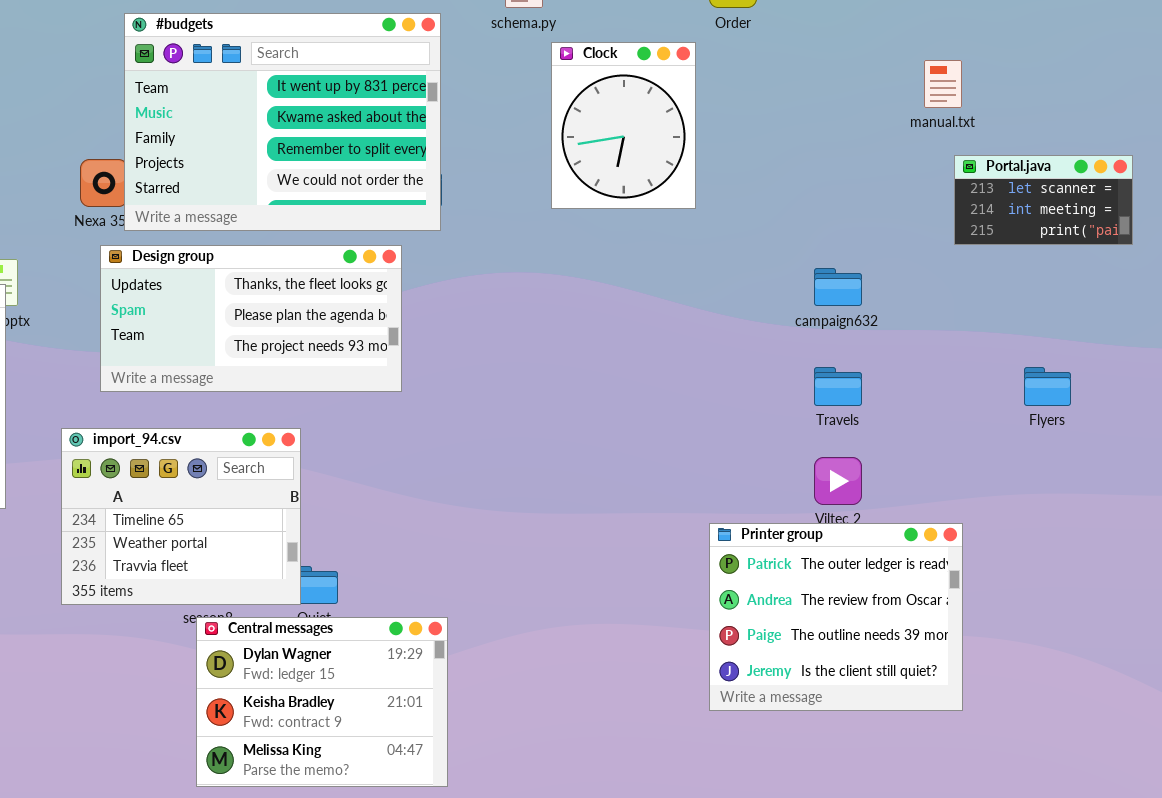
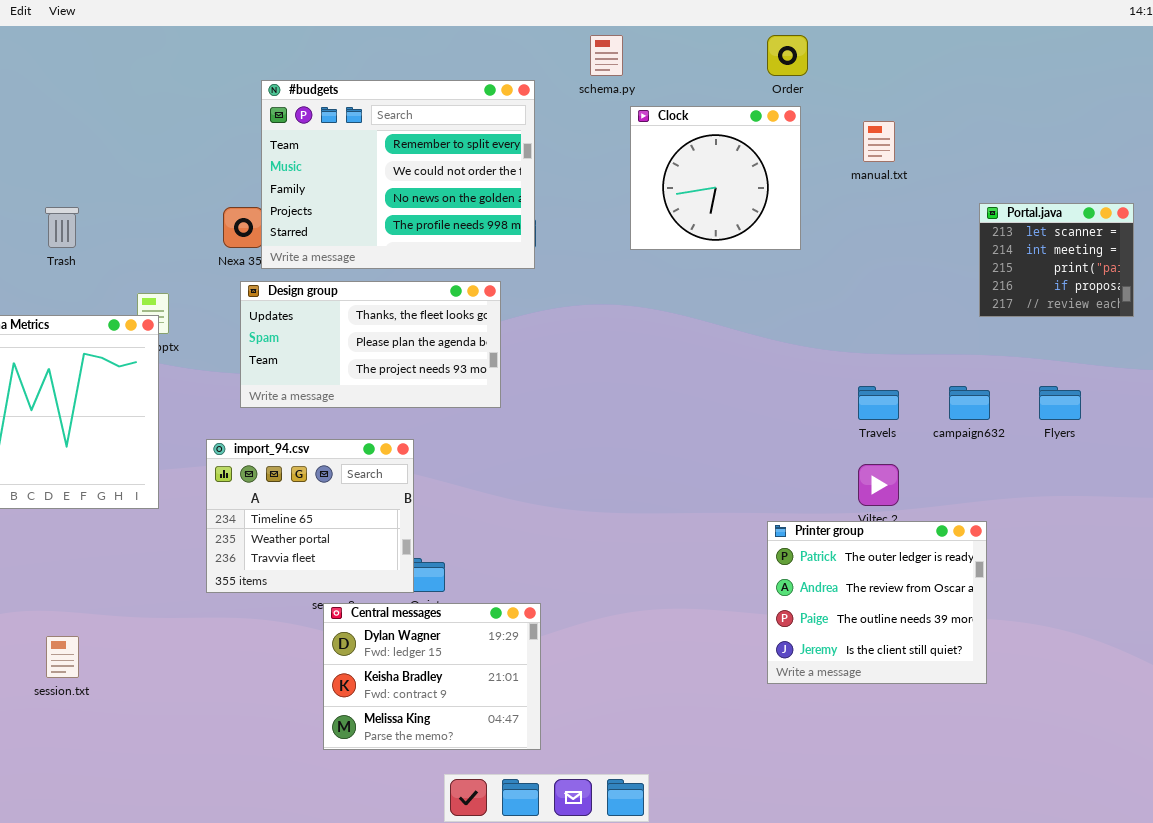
#budgets: [124,13,441,231] -> [261,80,535,269], scrolled down 2 rows
Clock: [551,42,696,209] -> [630,106,801,250], resized
manual.txt: [924,60,962,108] -> [863,121,895,162], moved
Portal.java: [954,155,1133,245] -> [979,203,1134,317], resized
campaign632: [814,268,862,306] -> [949,386,990,420], moved

